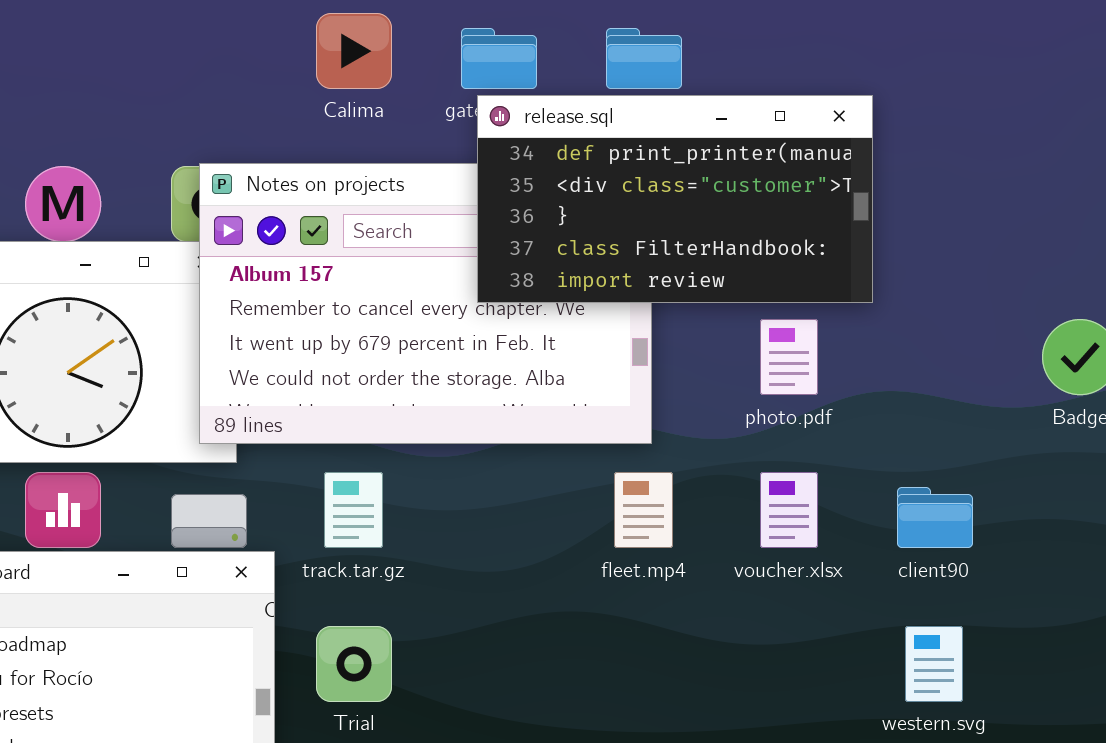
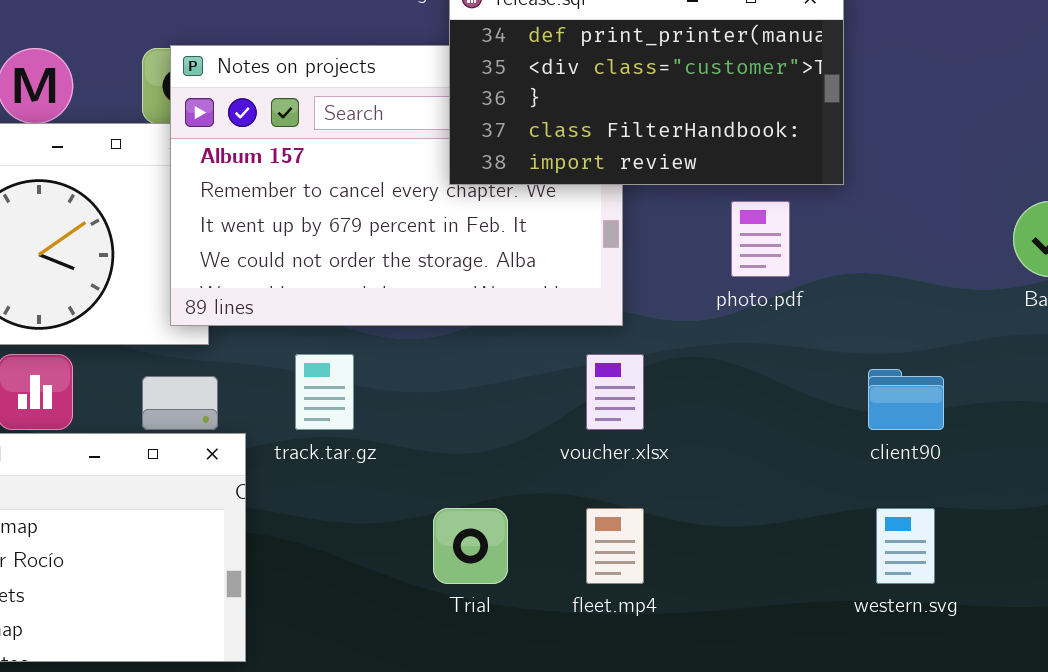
fleet.mp4: [614,472,673,548] -> [586,508,644,584], moved
voucher.xlsx: [760,472,818,548] -> [586,354,644,430], moved
Trial: [316,626,392,702] -> [433,508,508,584], moved

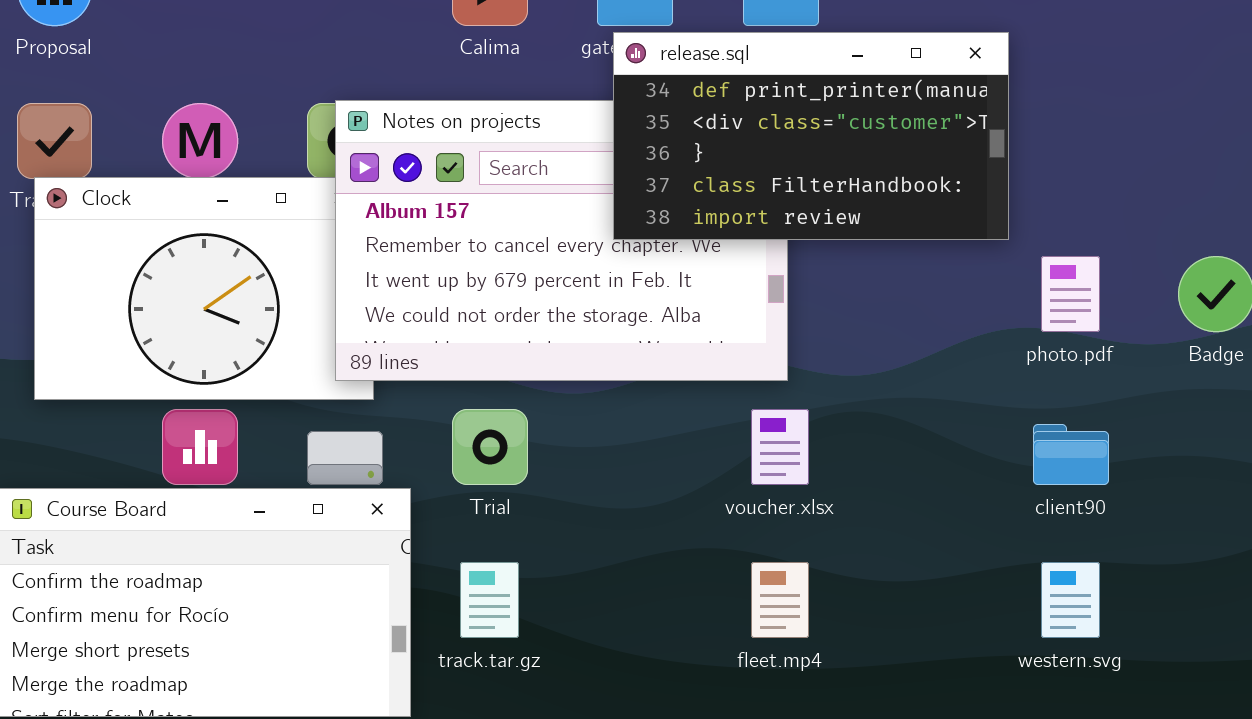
photo.pdf: [731,201,790,277] -> [1041,256,1100,332], moved
track.tar.gz: [295,354,354,430] -> [460,562,519,638], moved
Trial: [433,508,508,584] -> [452,409,528,485], moved

